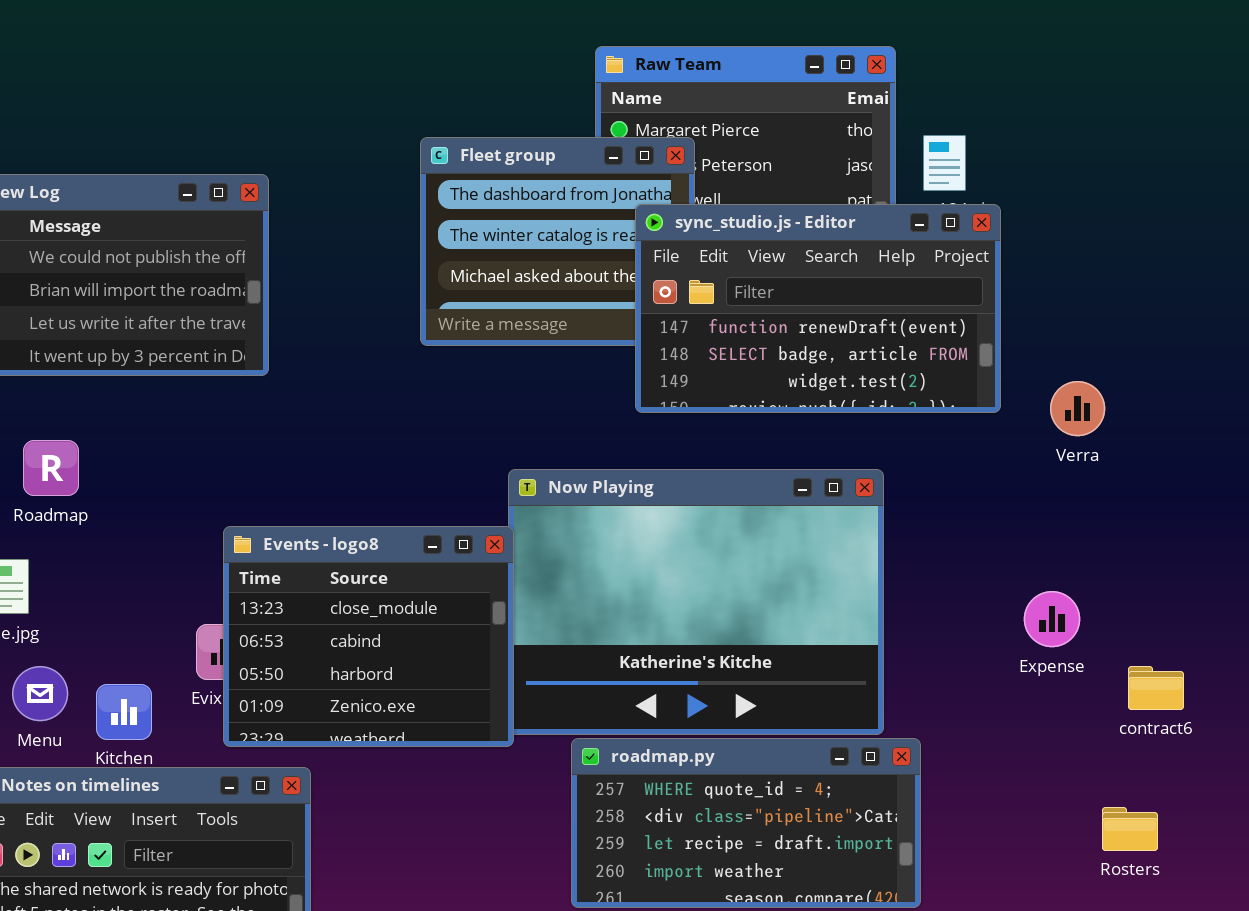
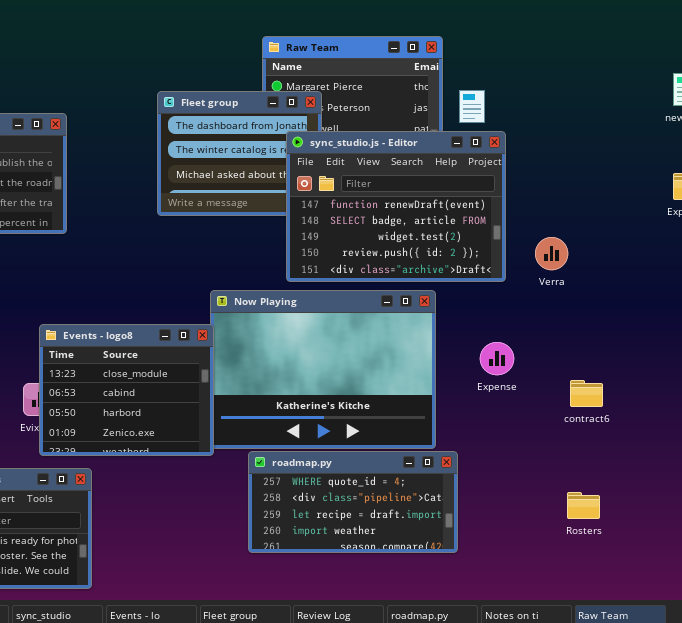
sync_studio.js - Editor: [635,204,1001,413] -> [286,131,506,282], resized
Expense: [1024,591,1080,647] -> [480,342,514,375], moved
contract6: [1128,666,1184,710] -> [570,380,603,407], moved

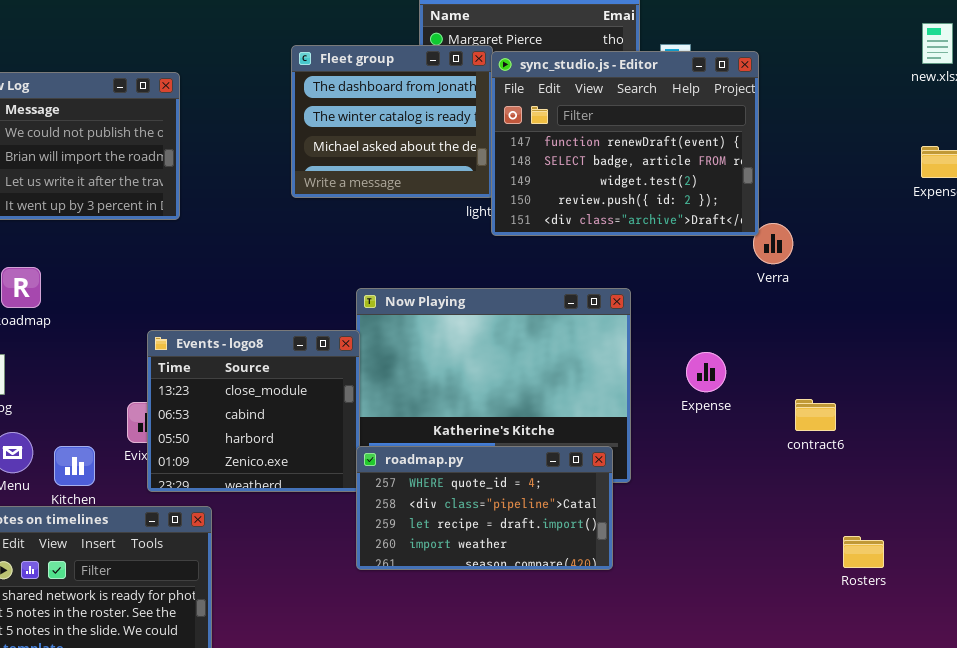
sync_studio.js - Editor: [286,131,506,282] -> [491,51,759,236], moved
roadmap.py: [248,451,458,553] -> [356,446,613,570], moved
Rosters: [567,492,600,519] -> [843,536,884,568], moved

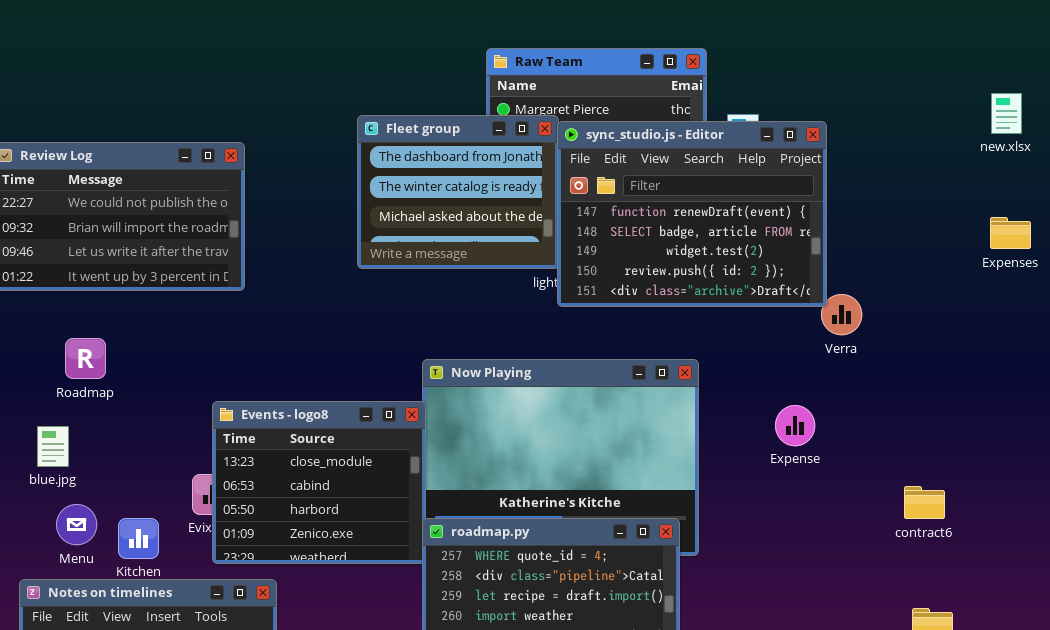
Expense: [686,352,726,392] -> [775,405,815,446], moved
contract6: [795,399,836,431] -> [904,486,945,519], moved

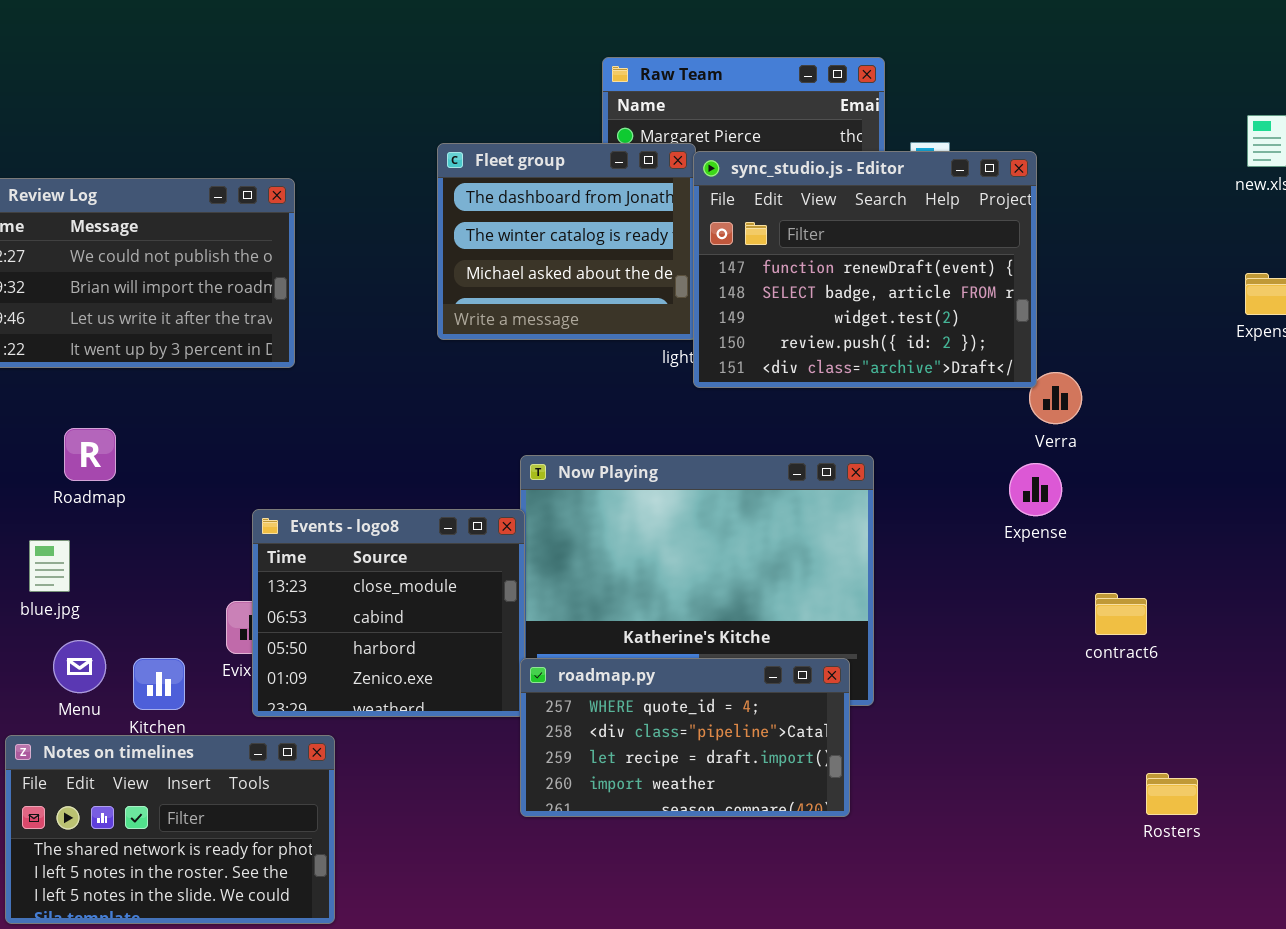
Expense: [775,405,815,446] -> [1009,463,1062,516], moved
contract6: [904,486,945,519] -> [1095,593,1147,635], moved

